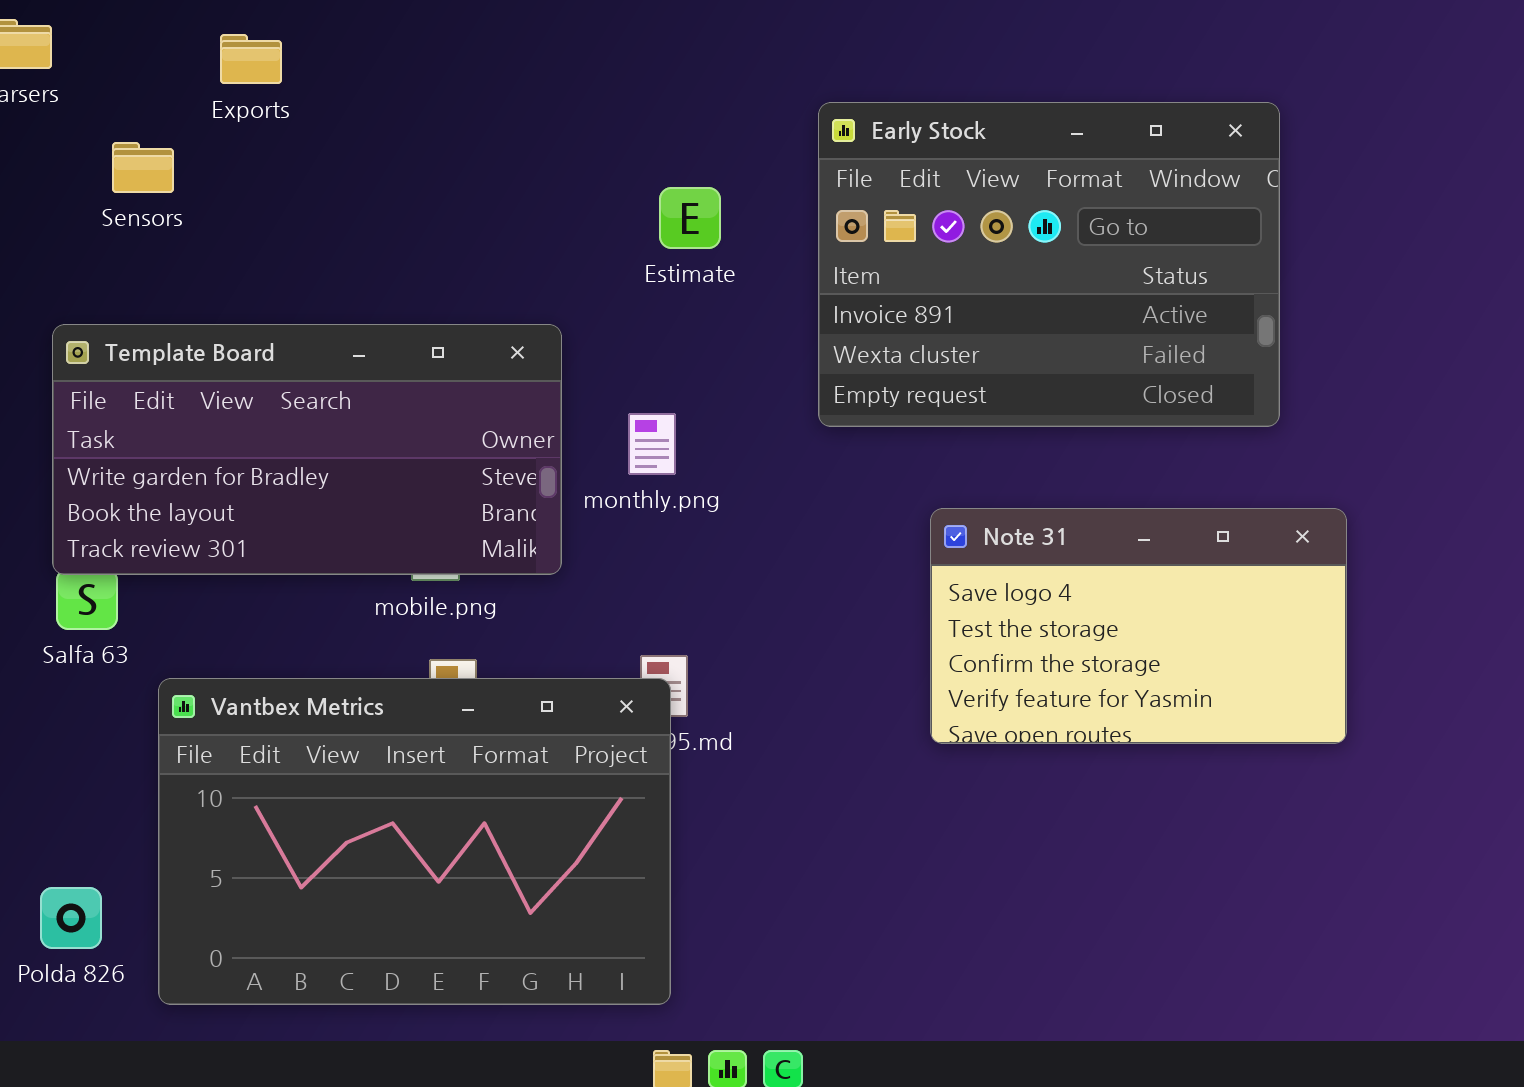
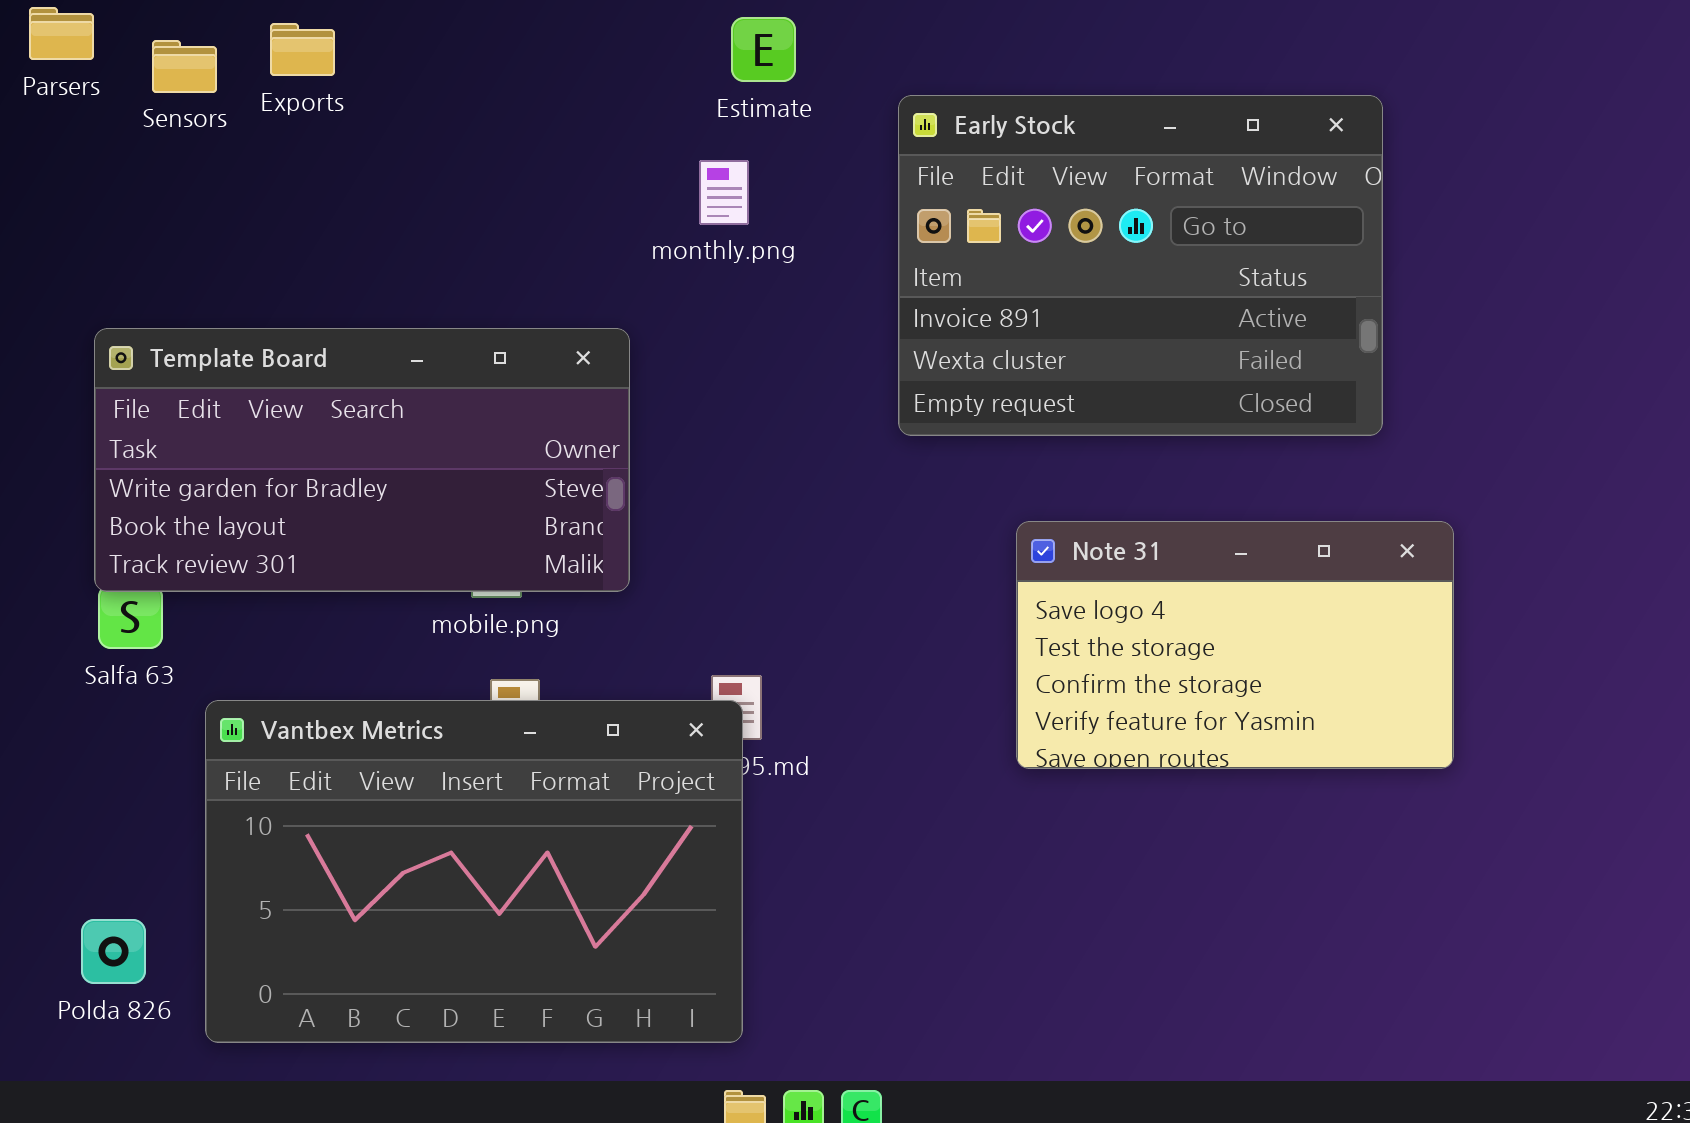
Sensors: [112,142,174,193] -> [152,40,217,93], moved
Estimate: [659,187,721,249] -> [731,17,796,82], moved
monthly.png: [628,413,676,475] -> [699,160,749,225], moved

